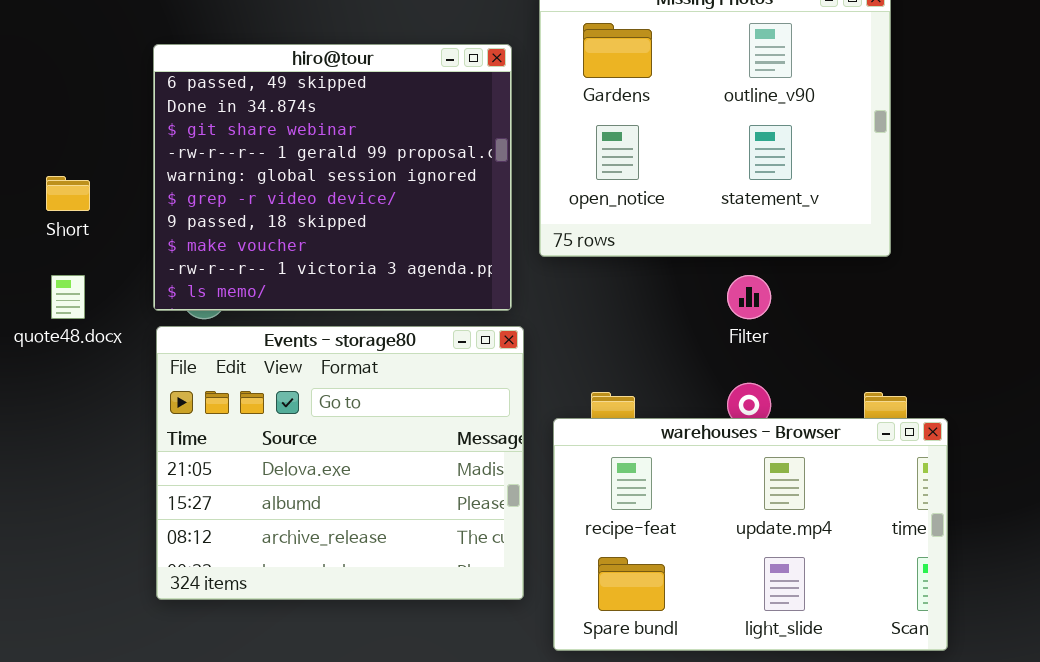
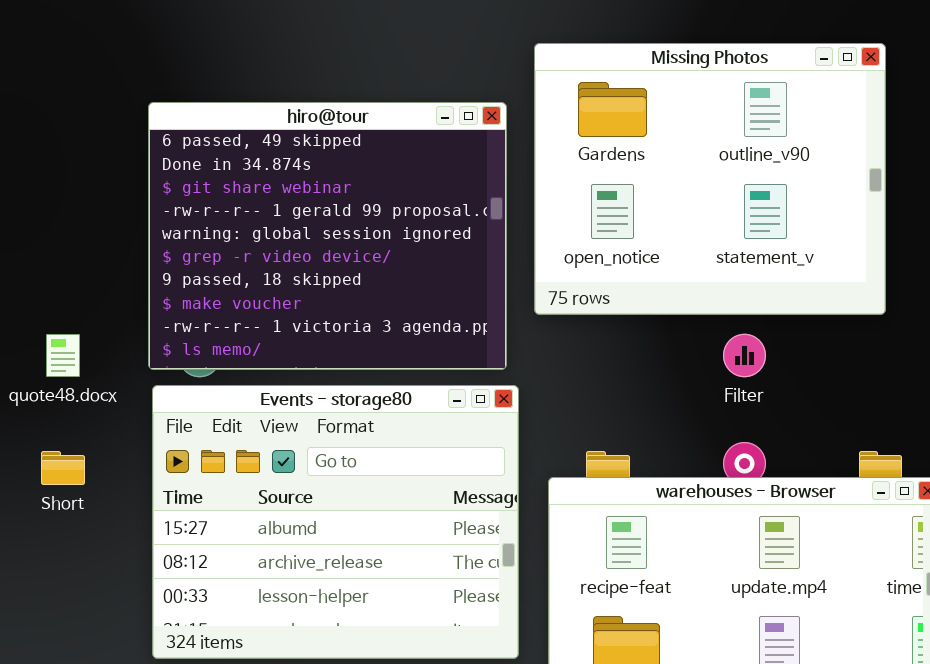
Short: [46,176,90,211] -> [41,451,85,485], moved
Events - storage80: [156,326,524,600] -> [152,385,519,659], scrolled down 1 row

